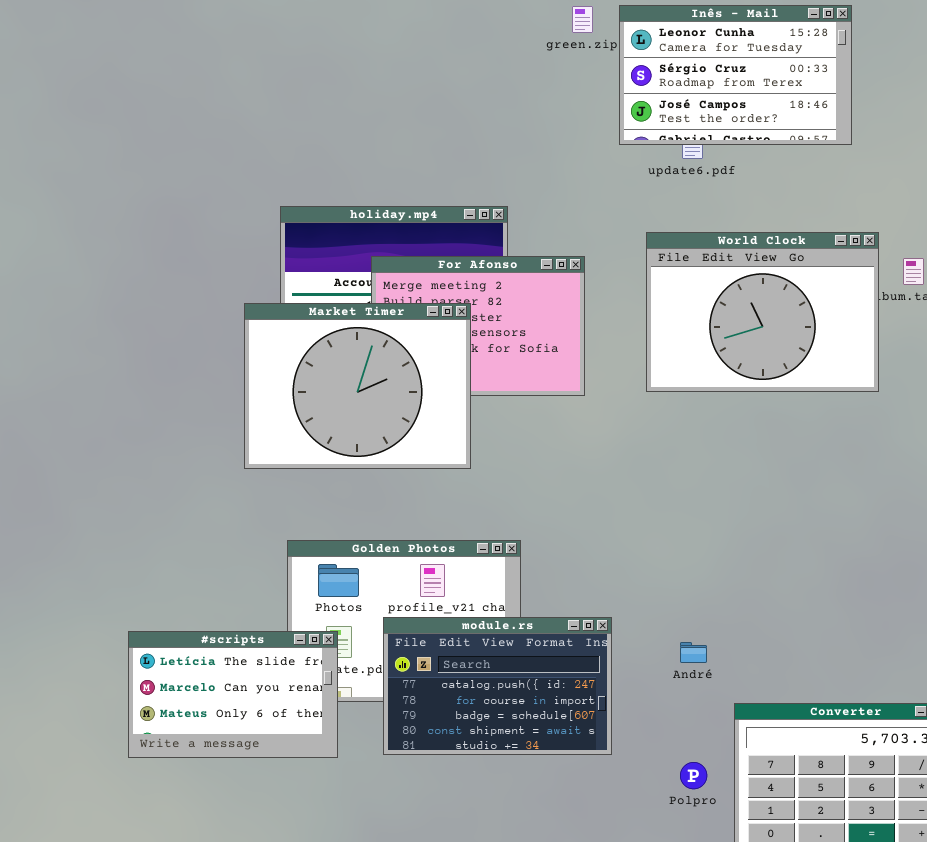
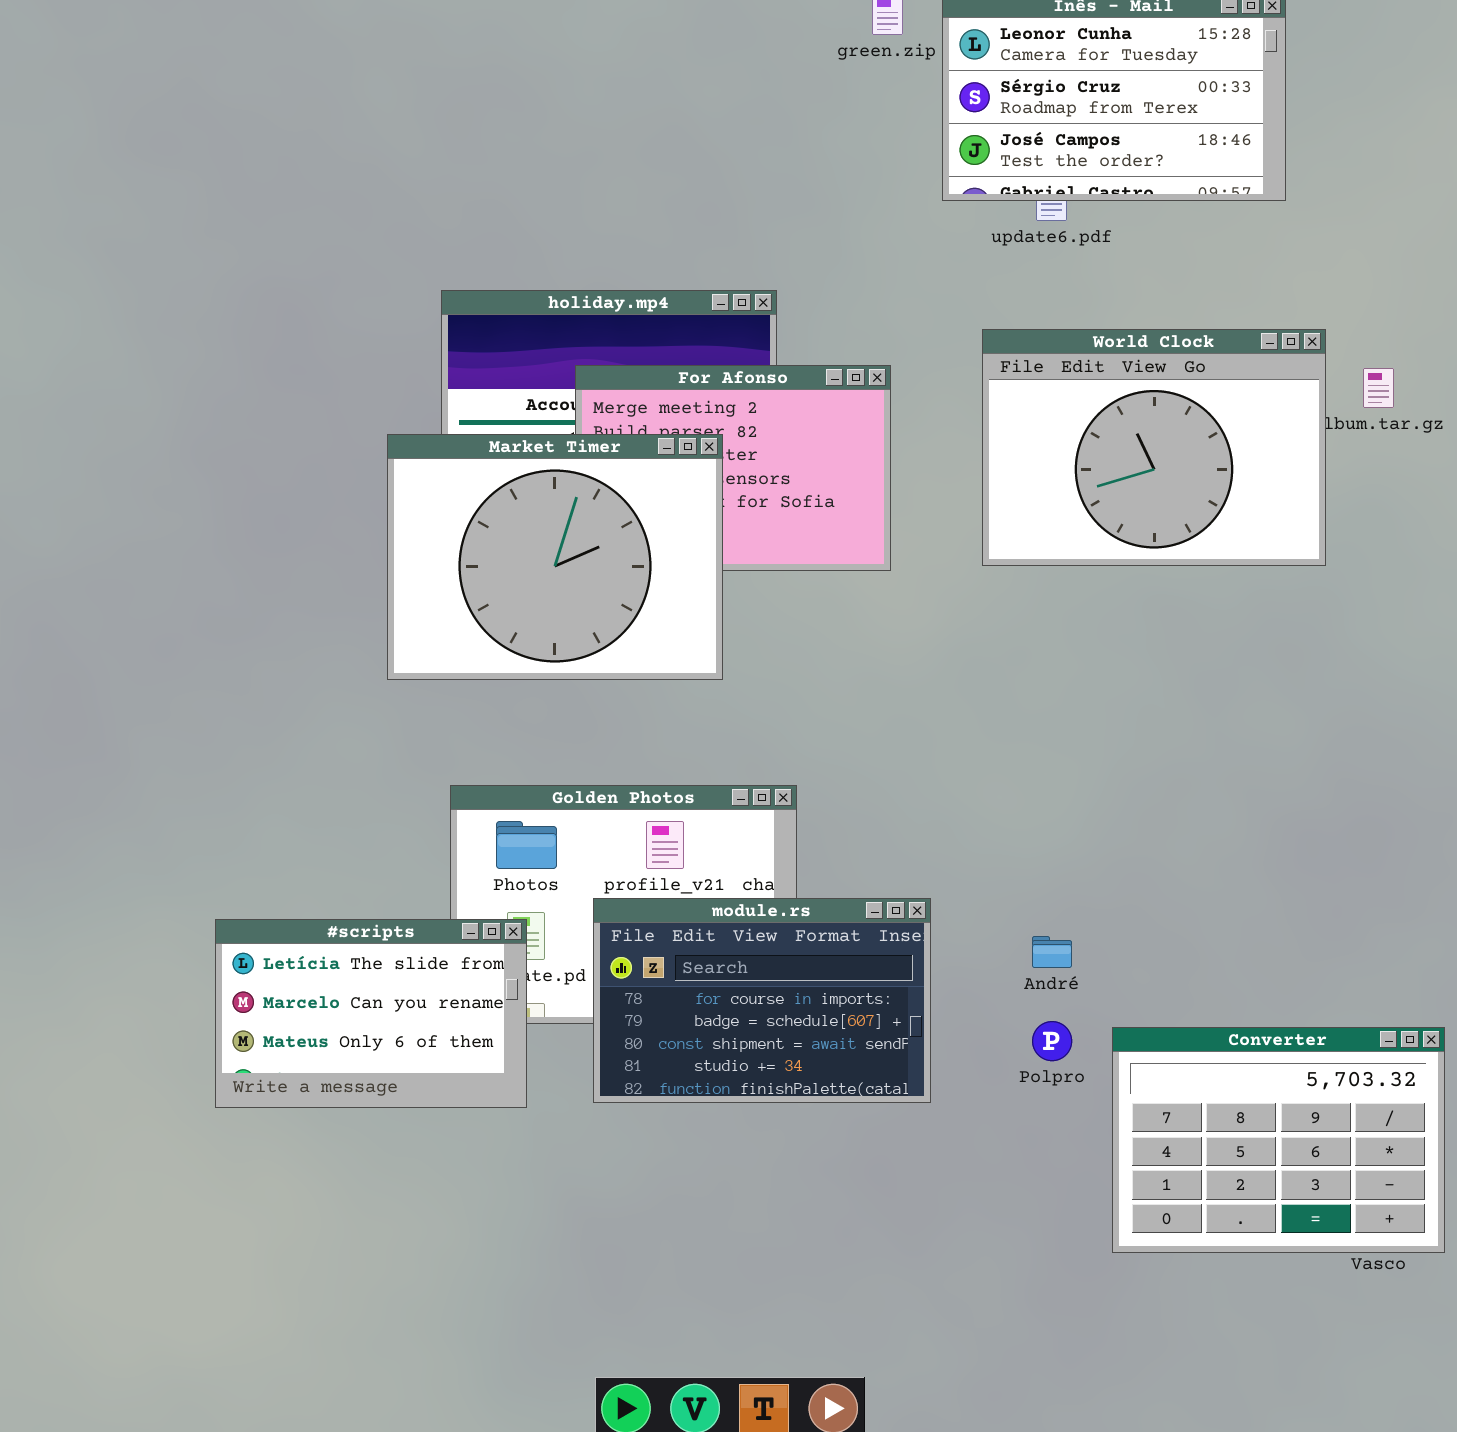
module.rs: [383,617,612,755] -> [593,898,931,1103], scrolled down 1 row
Polpro: [680,762,707,789] -> [1032,1021,1072,1061], moved

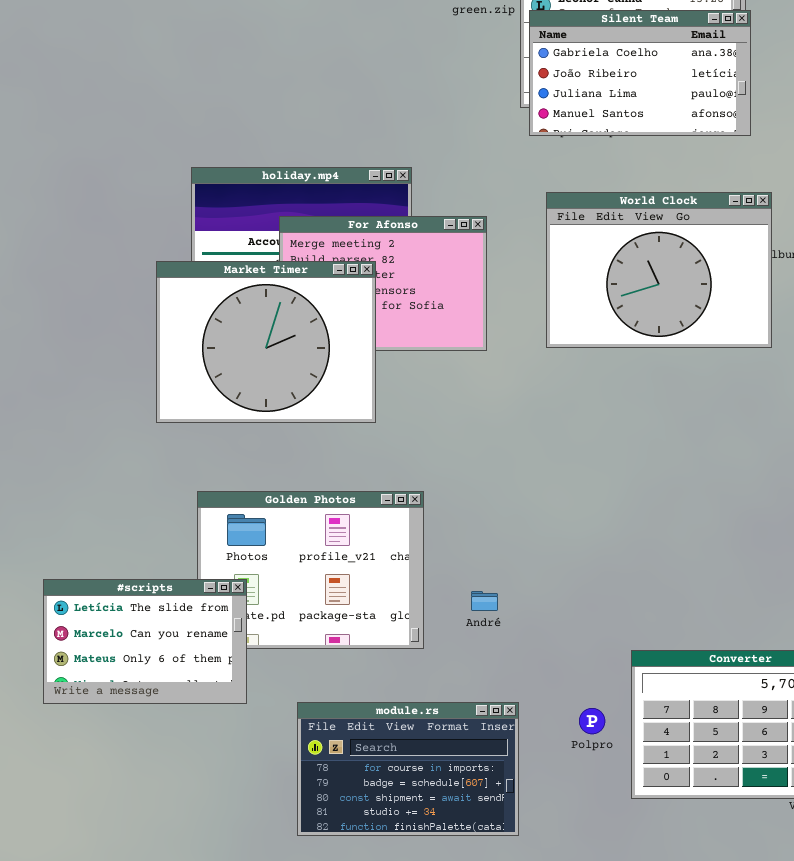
Silent Team: none -> [529,10,751,136], opened
module.rs: [593,898,931,1103] -> [297,702,519,836], moved
André: [1032,936,1072,968] -> [471,591,498,611], moved
Polpro: [1032,1021,1072,1061] -> [579,708,605,734], moved

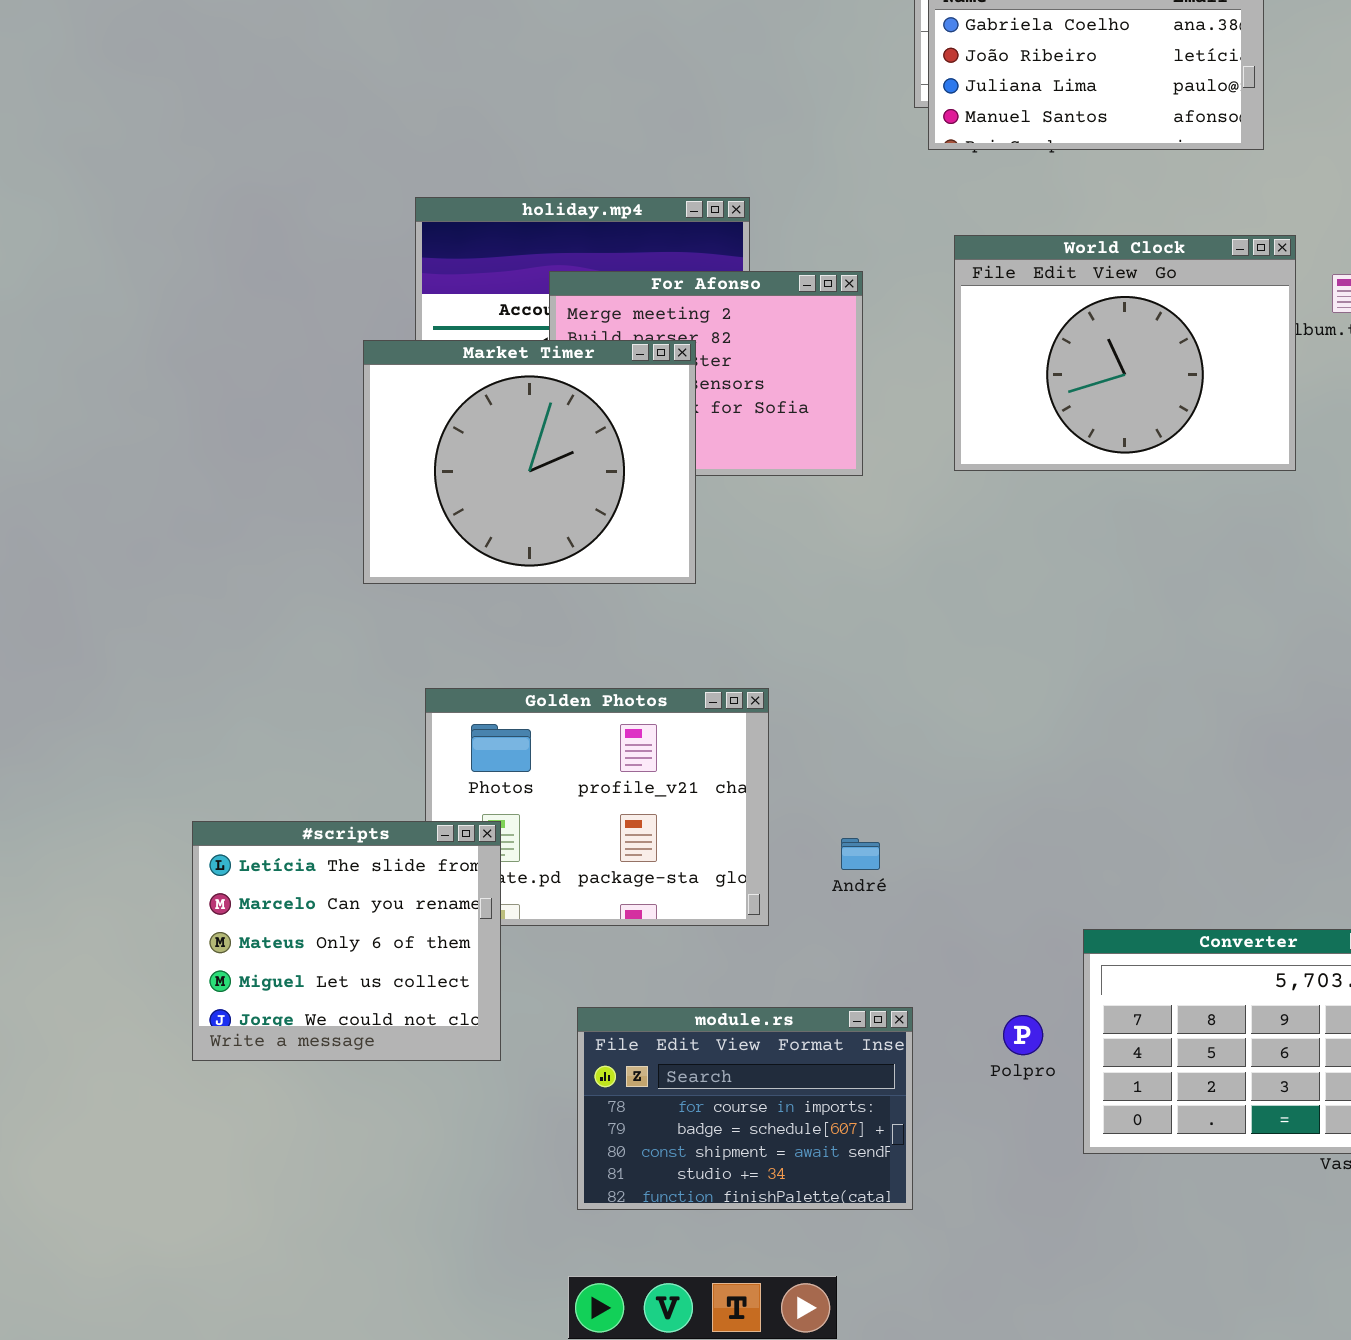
#scripts: [43,579,247,704] -> [192,821,501,1061], resized

